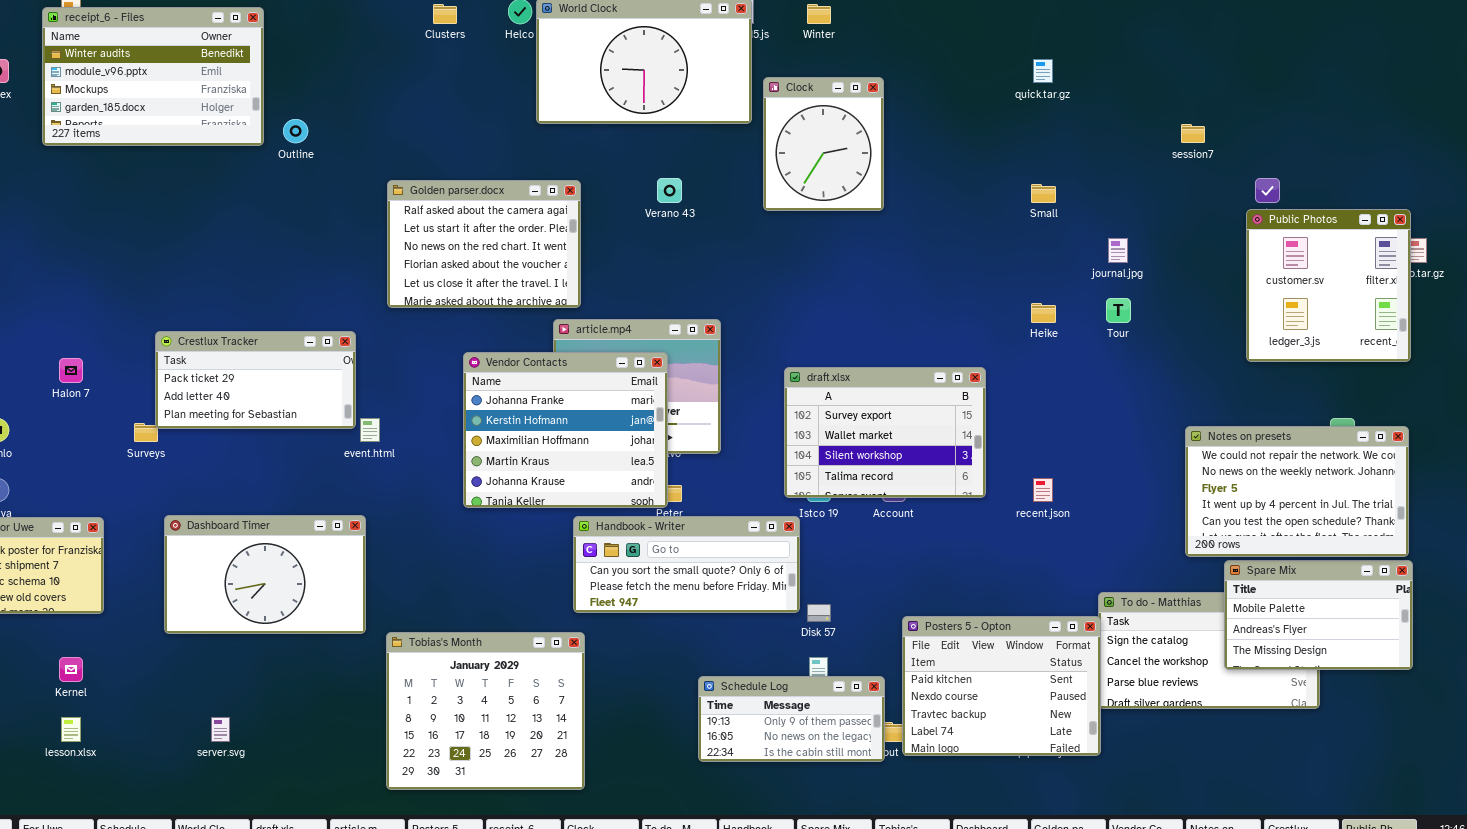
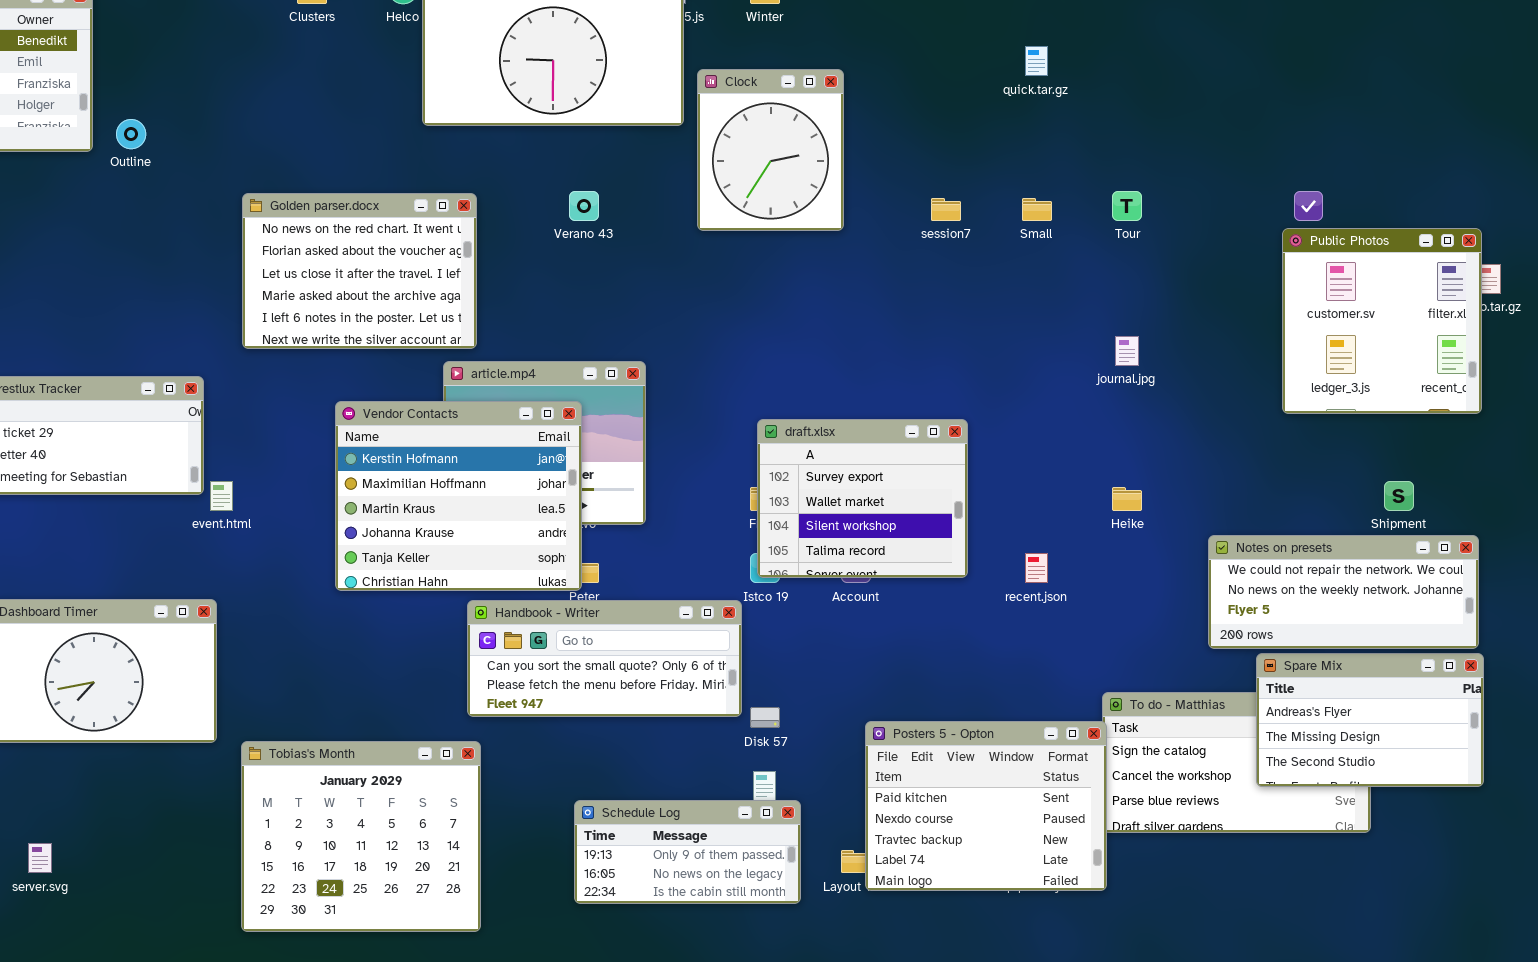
session7: [1181,124,1205,143] -> [931,198,961,221], moved
Golden parser.docx: [387,180,581,308] -> [242,193,477,349], scrolled down 2 rows
journal.jpg: [1108,238,1128,263] -> [1115,336,1139,366], moved
Tour: [1106,298,1131,323] -> [1112,191,1142,221], moved
Heike: [1031,303,1056,323] -> [1112,487,1142,511], moved
Vendor Contacts: [463,352,668,508] -> [335,401,582,591], scrolled down 1 row
draft.xlsx: [784,367,986,498] -> [757,419,968,578], resized
Notes on presets: [1185,426,1409,557] -> [1208,535,1479,649], resized
Spare Mix: [1224,560,1413,670] -> [1256,653,1484,787], scrolled down 1 row
Schedule Log: [698,676,885,762] -> [574,800,801,904], moved

